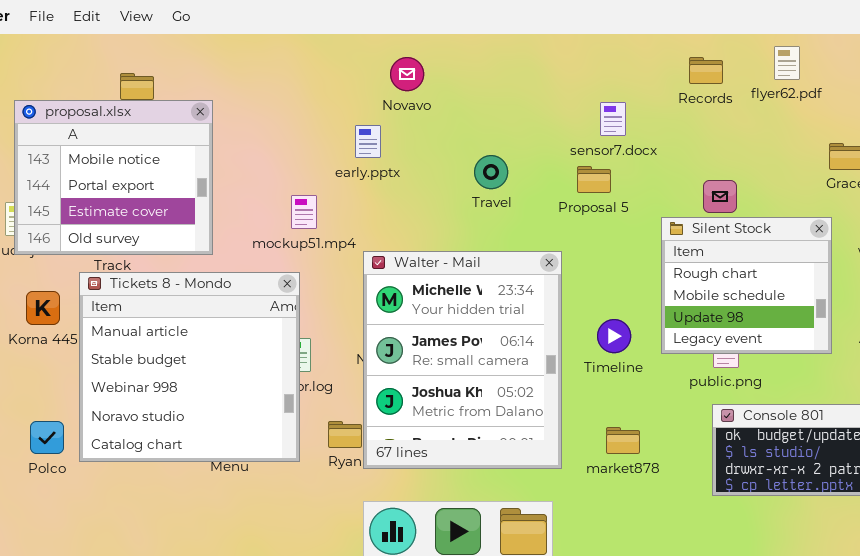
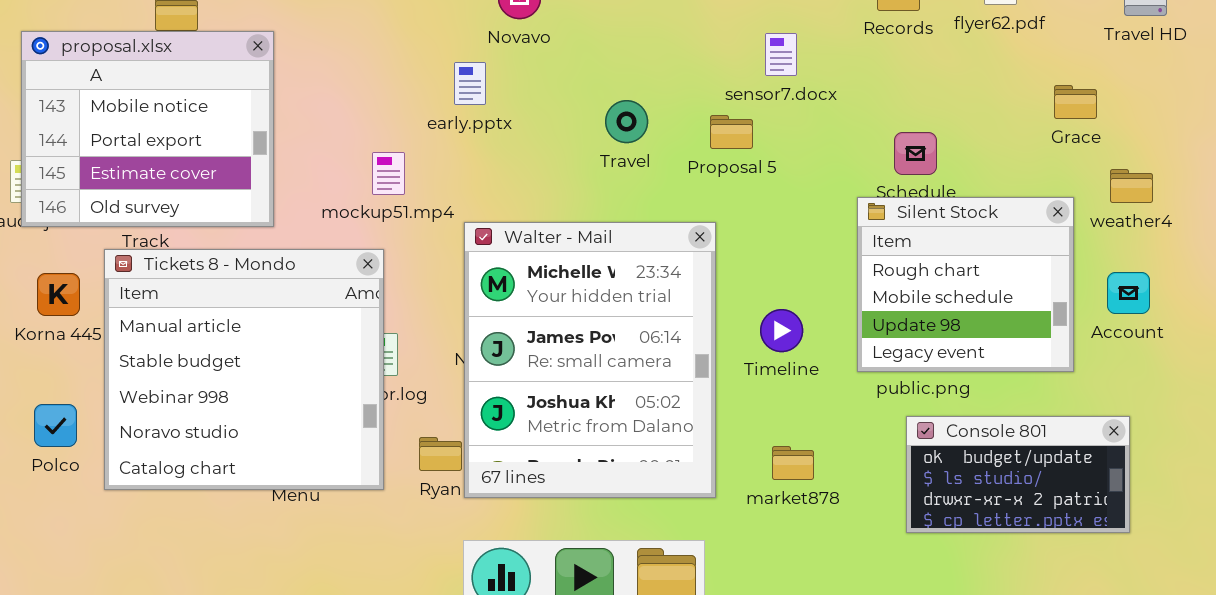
Proposal 5: [577,166,611,193] -> [710,115,753,149], moved
Silent Stock: [661,217,832,354] -> [857,197,1074,372], moved
Polco: [30,421,64,454] -> [34,404,77,447], moved

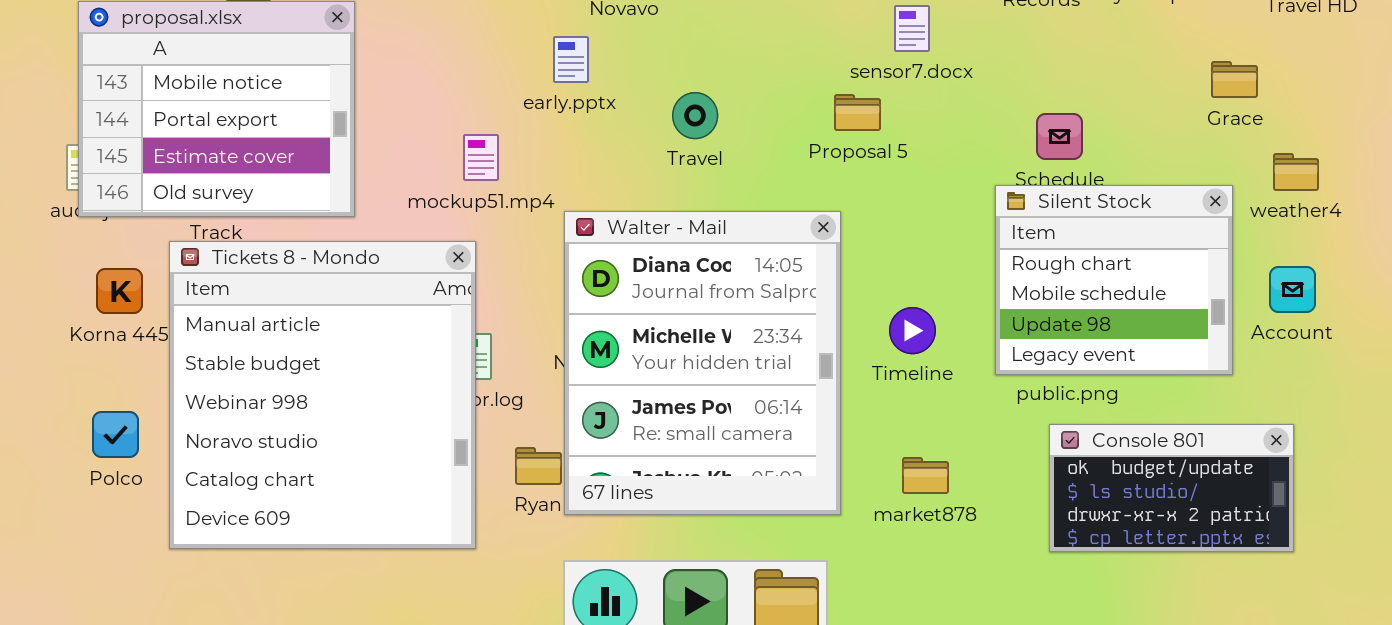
Travel: [605,100,648,143] -> [672,92,718,139], moved
Walter - Mail: [464,222,716,498] -> [564,211,841,515], scrolled up 1 row
Tickets 8 - Mondo: [104,249,384,490] -> [169,241,476,549], resized

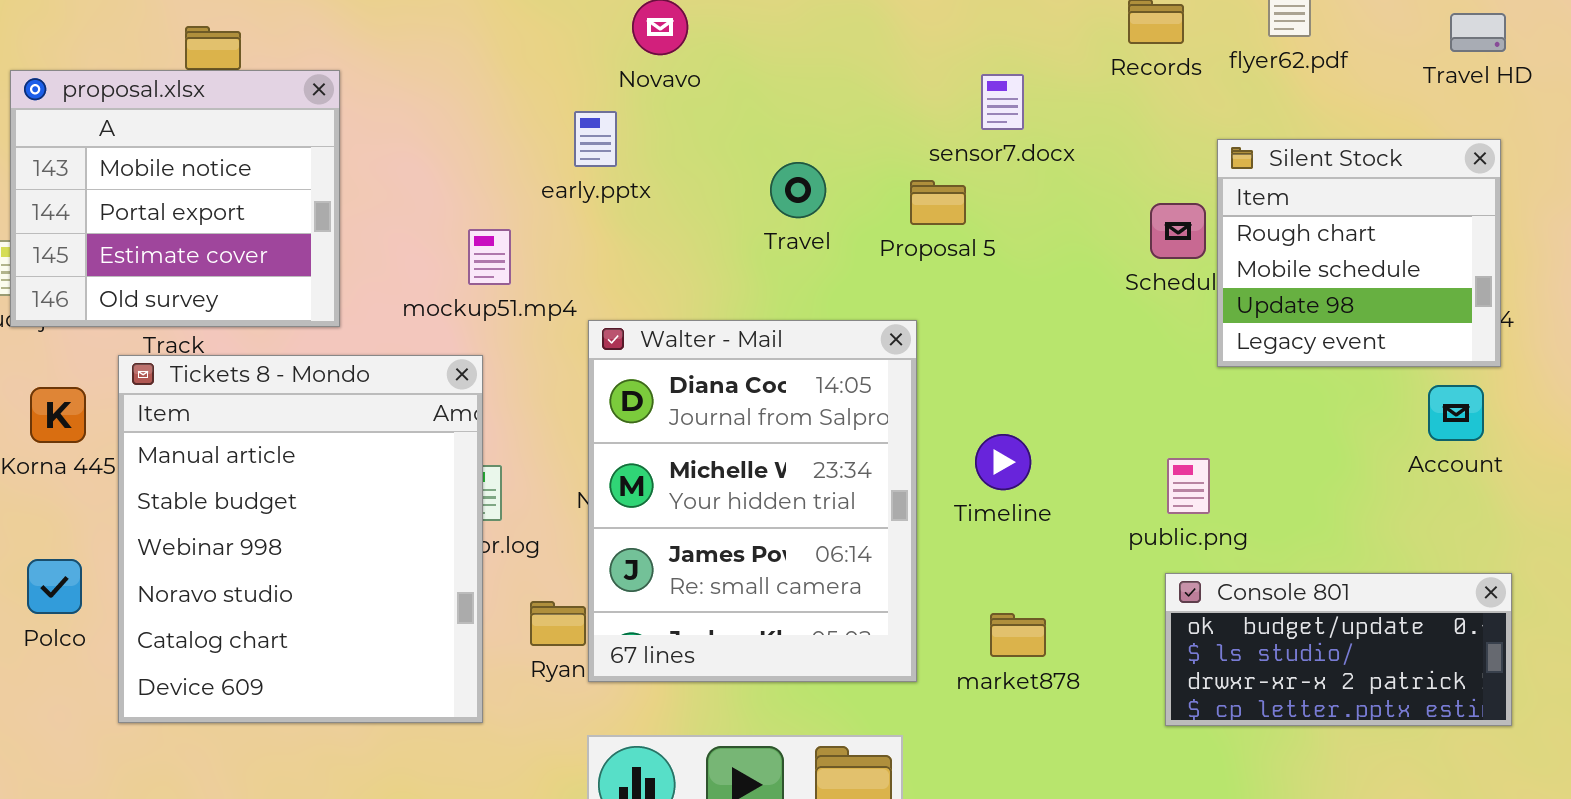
Travel: [672,92,718,139] -> [770,162,826,218], moved
Silent Stock: [995,185,1233,375] -> [1217,139,1501,367], moved
Console 801: [1049,424,1294,552] -> [1165,573,1512,726], resized

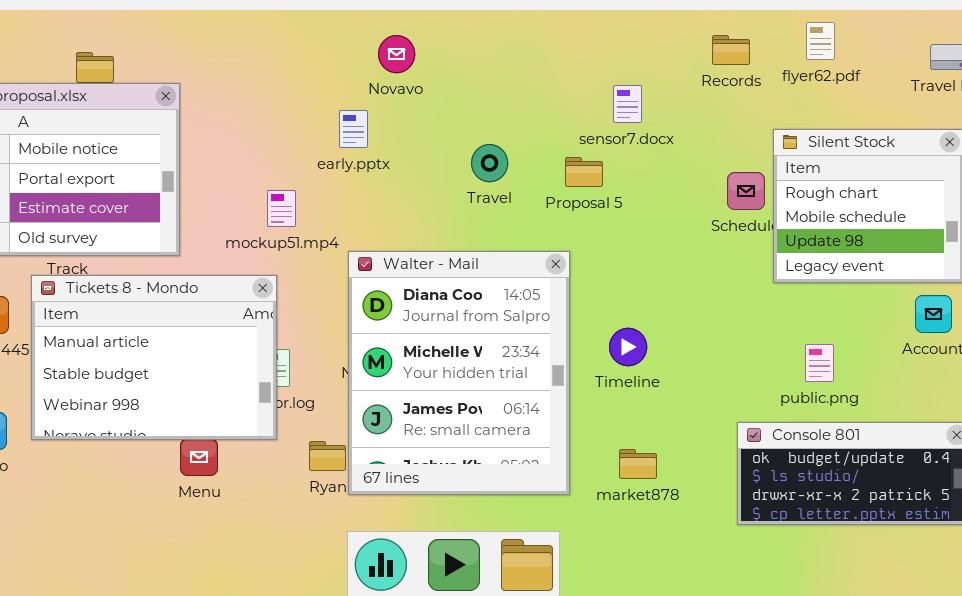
Tickets 8 - Mondo: [118,355,483,723] -> [31,275,277,440], resized
public.png: [1167,458,1210,514] -> [805,344,834,382], moved

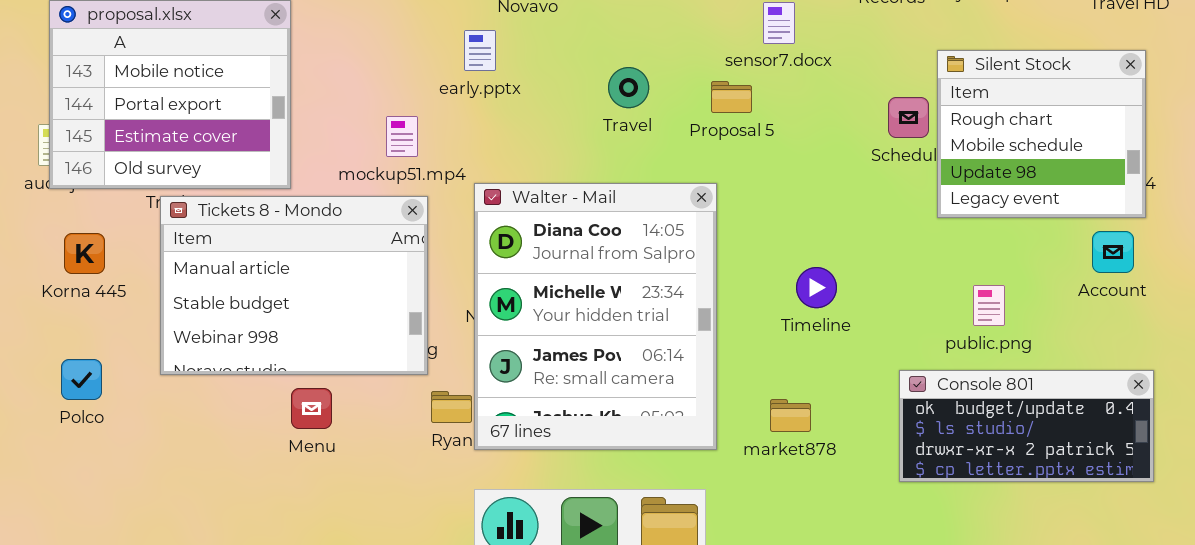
Tickets 8 - Mondo: [31,275,277,440] -> [160,196,428,375], moved
Timeline: [609,328,647,366] -> [796,267,837,308], moved

